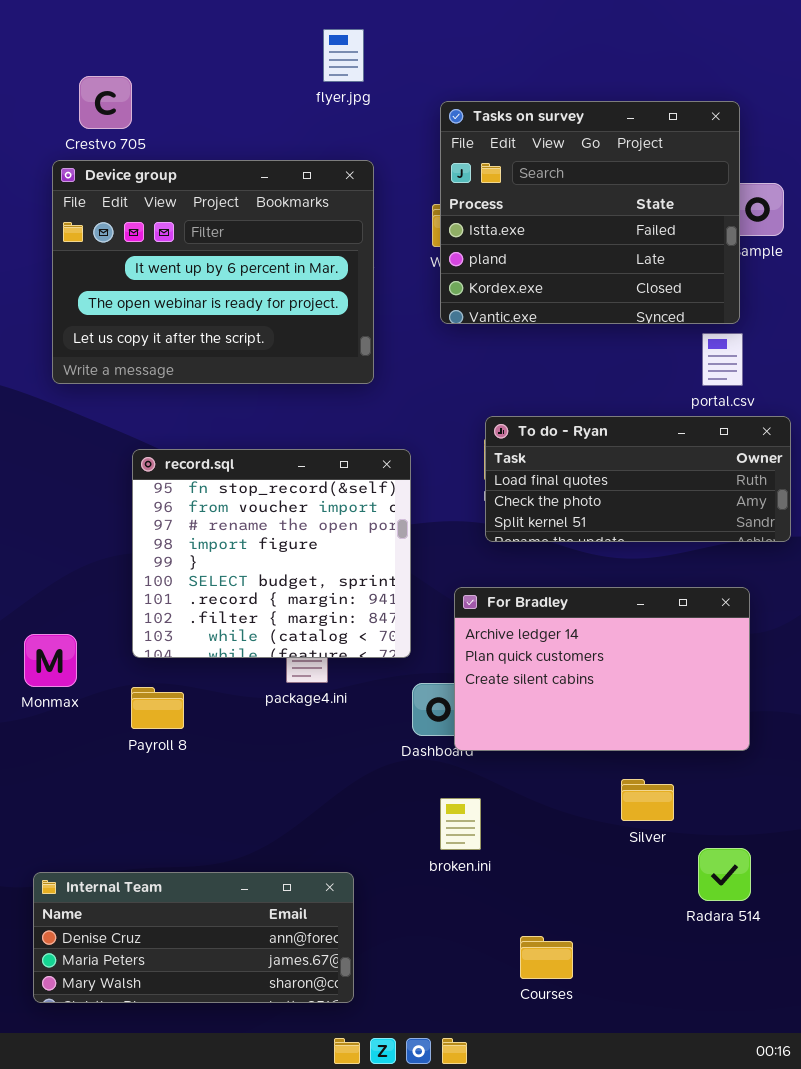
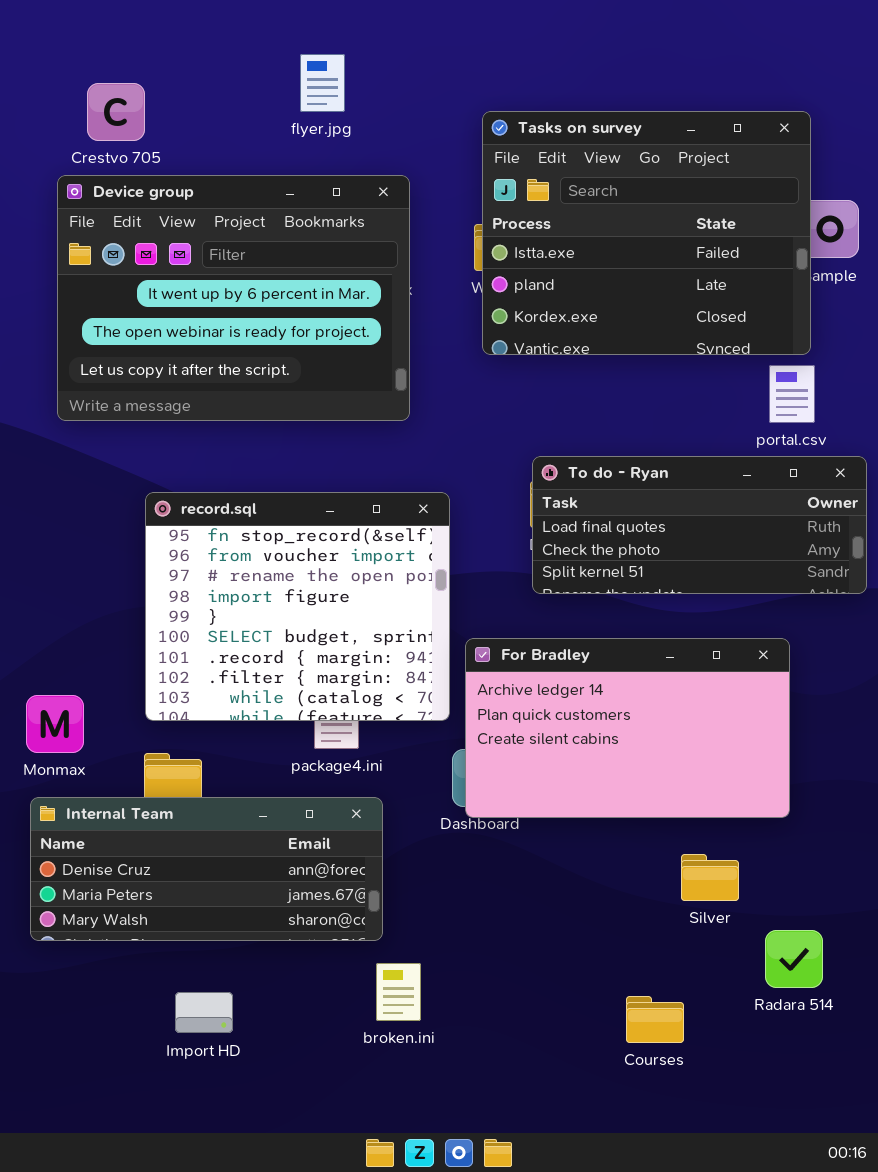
flyer.jpg: [323,29,364,82] -> [300,54,345,112], moved
For Bradley: [454,587,750,751] -> [465,638,790,818], moved
broken.ini: [440,798,481,850] -> [376,963,421,1021], moved
Internal Team: [33,872,354,1003] -> [30,797,383,941], moved
Courses: [520,936,573,979] -> [626,996,684,1043], moved

